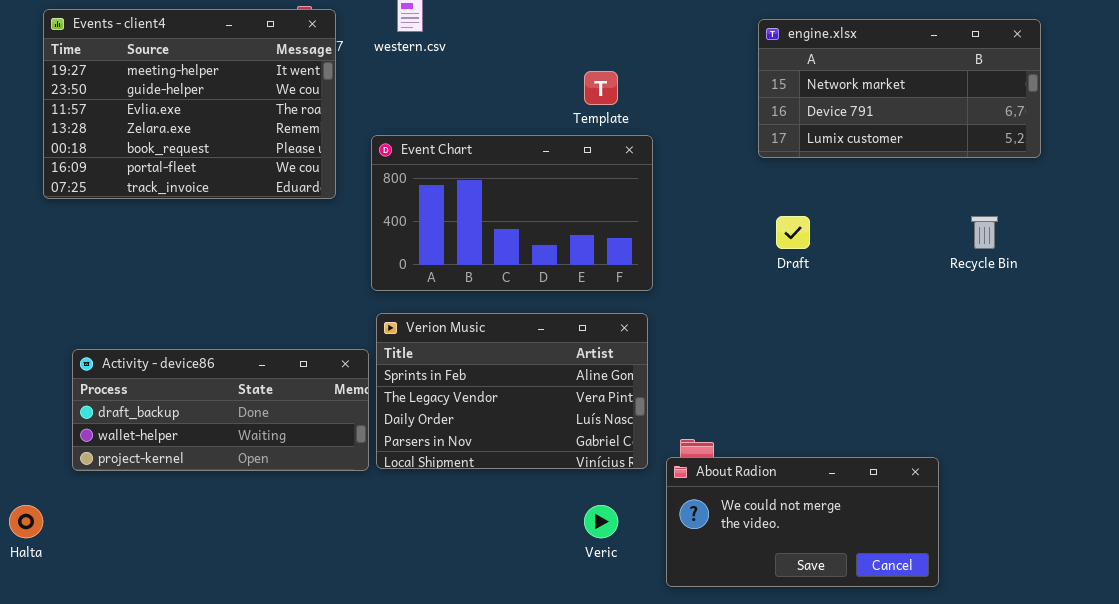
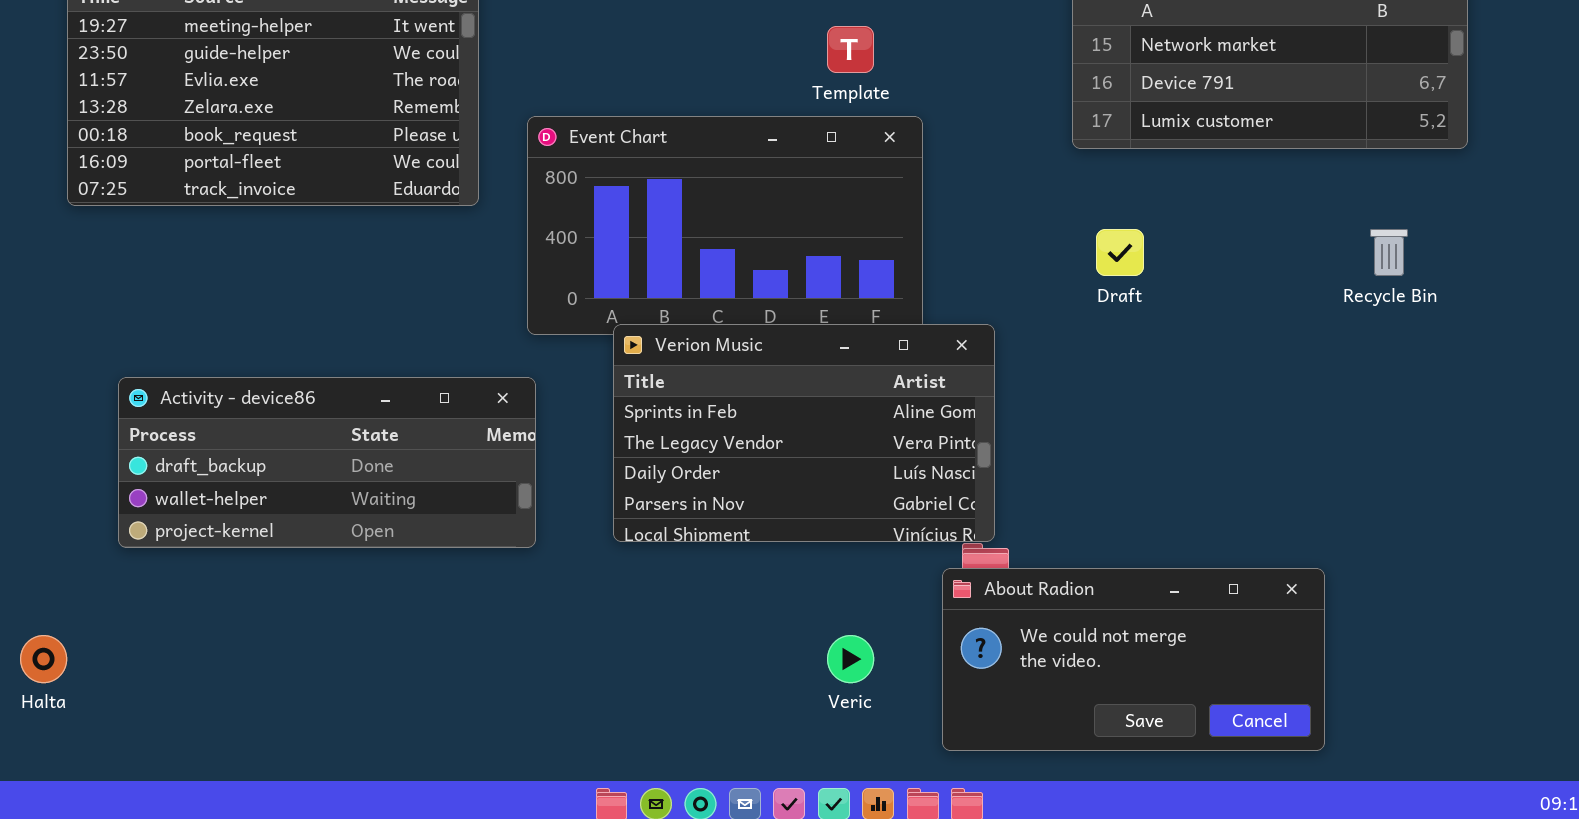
Verion Music: [376,313,648,469] -> [613,324,995,542], moved
Activity - device86: [72,349,369,471] -> [118,377,536,548], moved

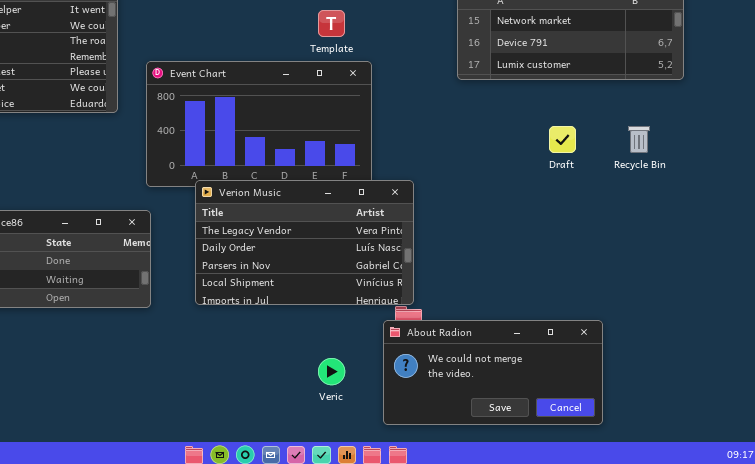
Draft: [1096,229,1144,276] -> [549,126,576,153], moved
Verion Music: [613,324,995,542] -> [195,180,414,305], scrolled down 1 row

